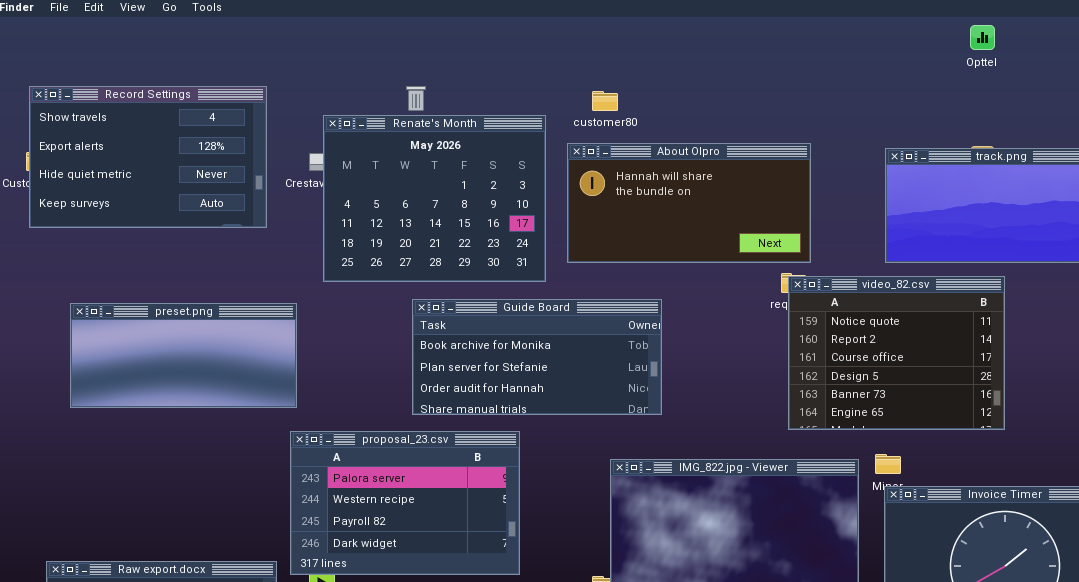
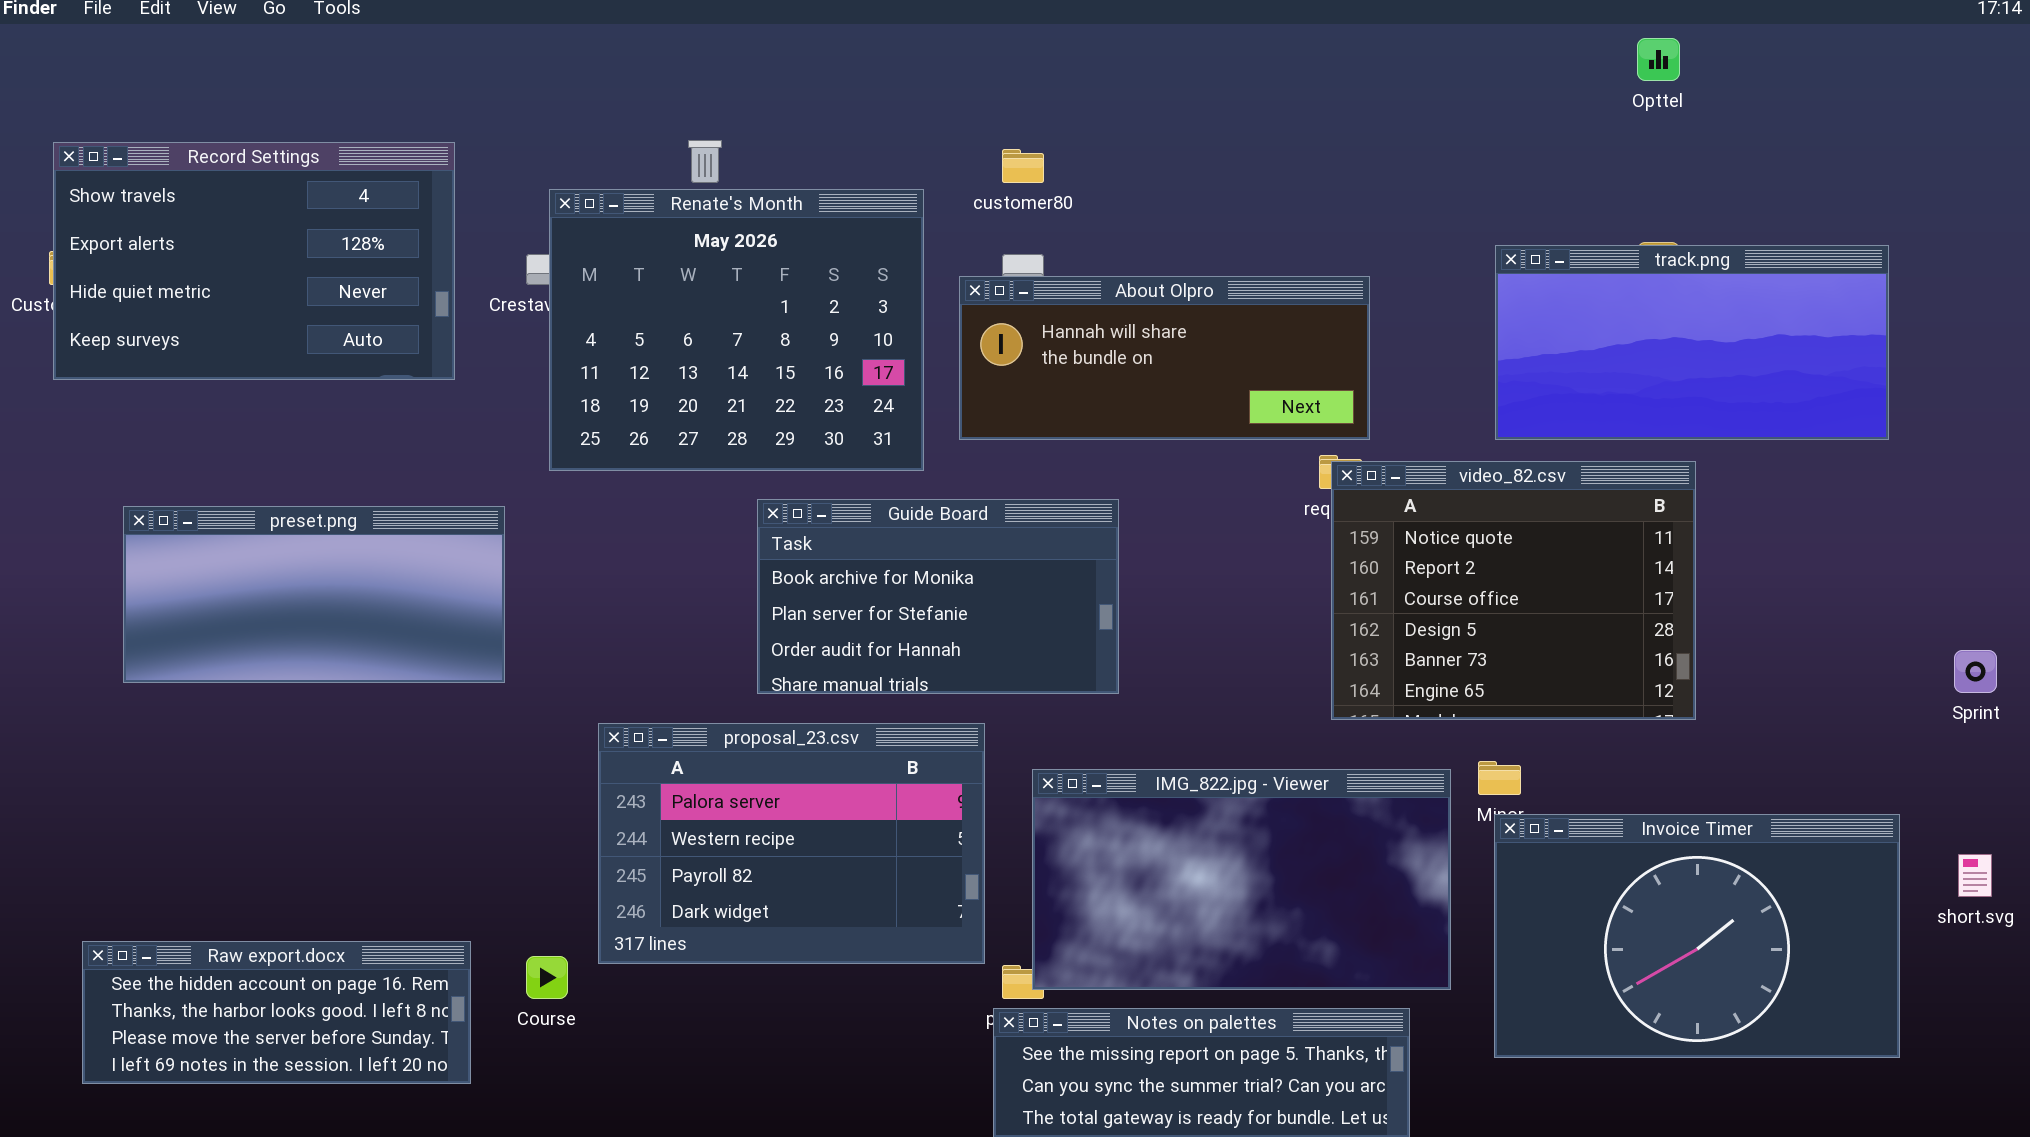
About Olpro: [567,143,811,263] -> [959,276,1370,440], resized
Guide Board: [412,299,662,415] -> [757,499,1119,694], resized
proposal_23.csv: [290,431,520,575] -> [598,723,985,964], moved

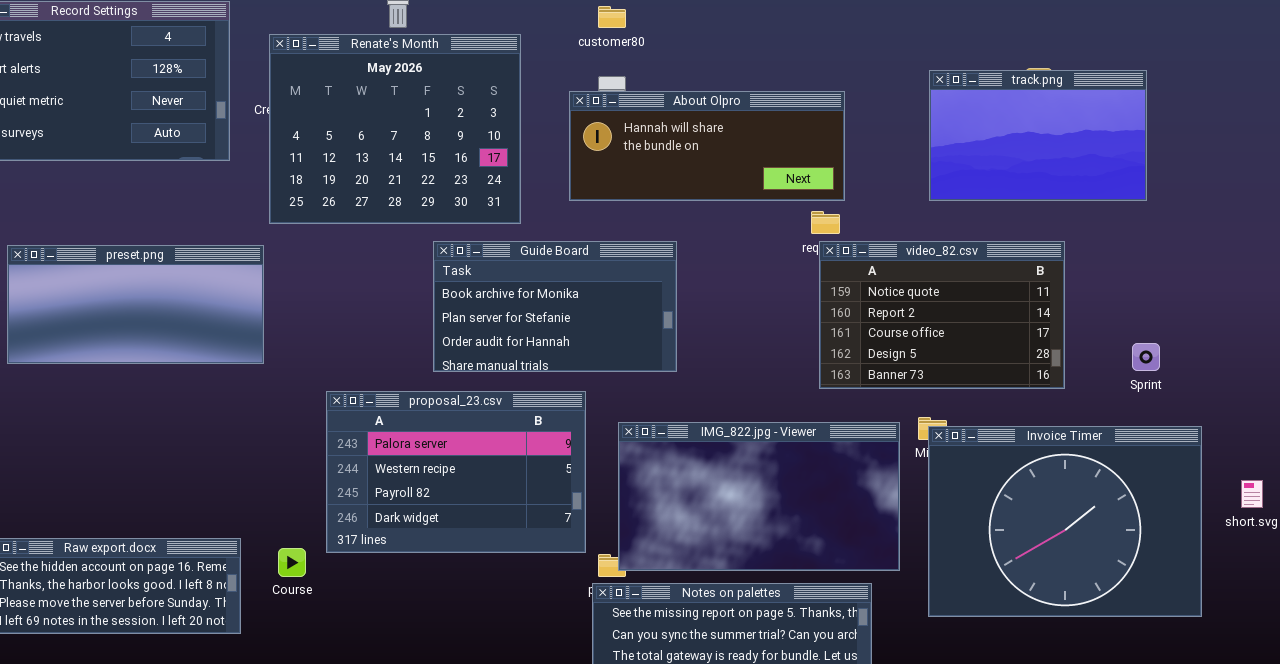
Renate's Month: [549,189,924,471] -> [269,34,521,224], moved
track.png: [1495,245,1889,440] -> [929,70,1147,201], resized
video_82.csv: [1331,461,1696,720] -> [819,241,1065,389], resized
Sprint: [1954,650,1997,693] -> [1132,343,1160,371], moved
Invoice Timer: [1494,814,1900,1058] -> [928,426,1202,617], resized

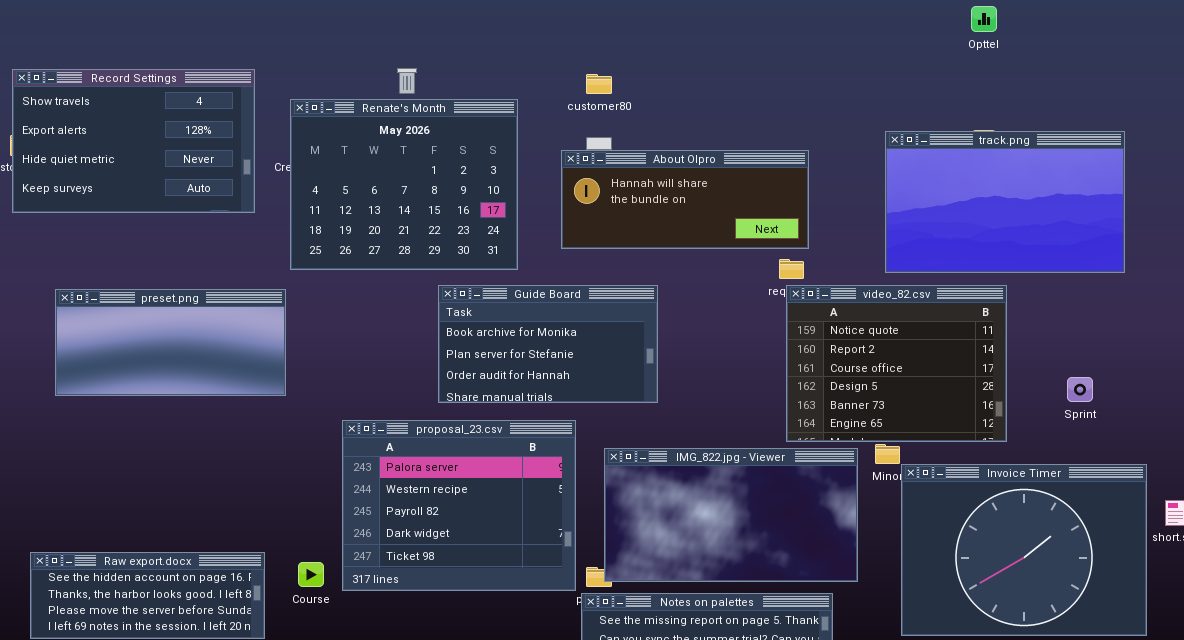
track.png: [929,70,1147,201] -> [885,131,1125,273], resized
video_82.csv: [819,241,1065,389] -> [786,285,1007,442], resized
proposal_23.csv: [326,391,586,553] -> [342,420,576,591], resized
Invoice Timer: [928,426,1202,617] -> [901,464,1147,636], moved

